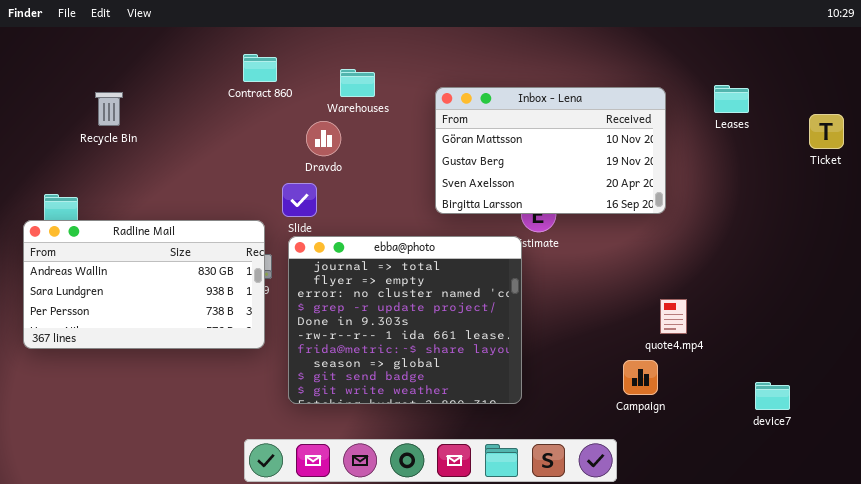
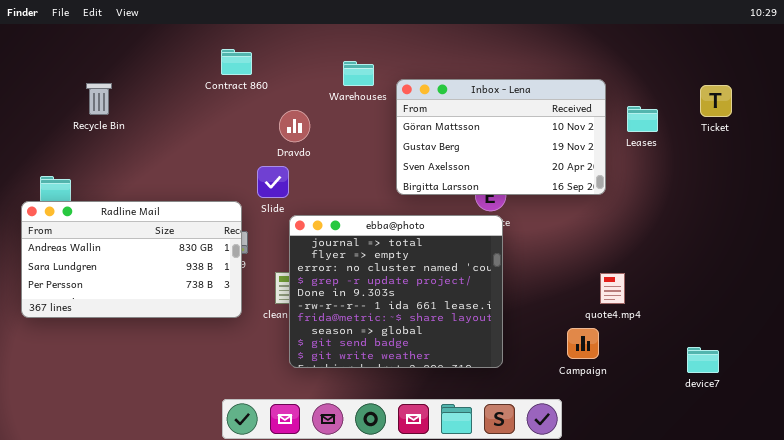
Warehouses: [340,69,375,97] -> [343,61,374,86], moved
Leases: [714,85,749,113] -> [627,106,658,132], moved
Ticket: [809,114,844,149] -> [700,85,732,117], moved
ebba@photo: [288,236,522,404] -> [289,215,503,368], moved

